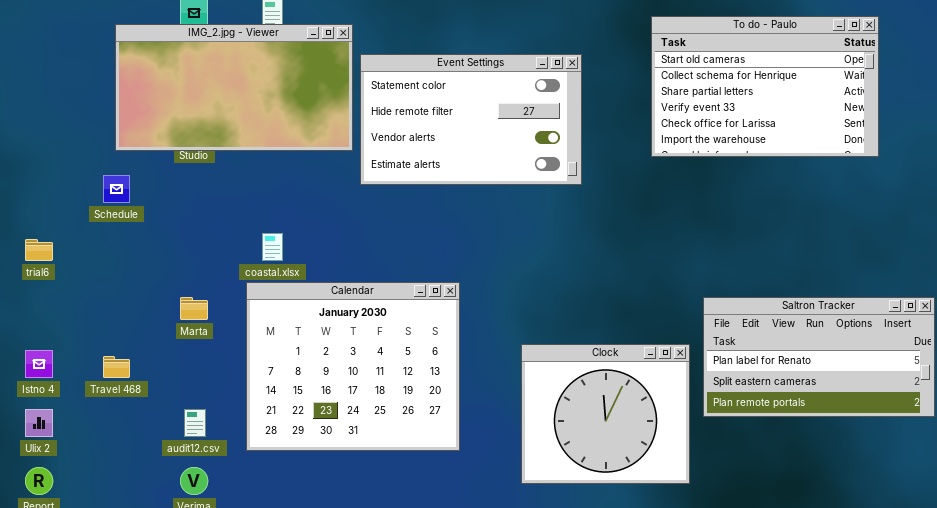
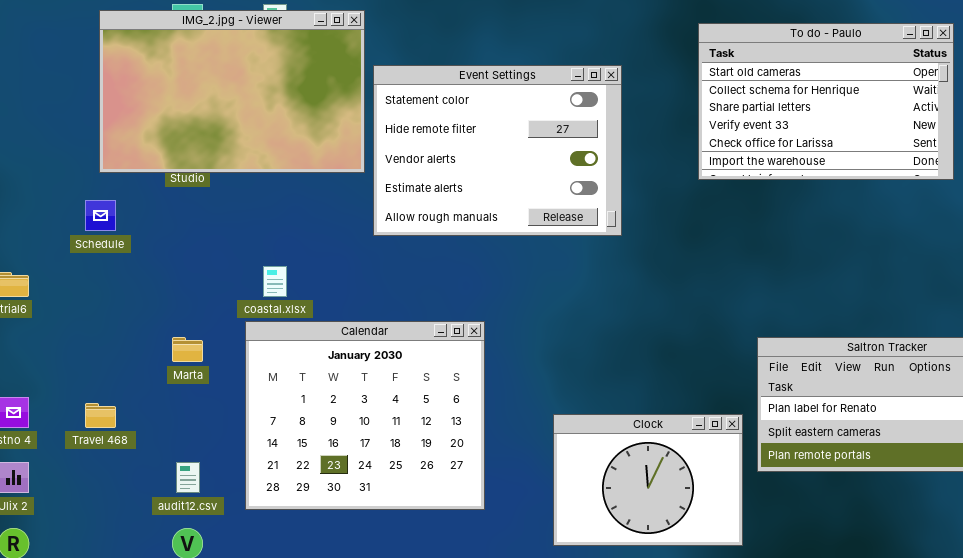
IMG_2.jpg - Viewer: [115,24,353,151] -> [99,10,365,173], resized
Event Settings: [360,54,582,185] -> [373,65,622,236], resized
Clock: [521,344,690,484] -> [553,414,743,546], resized

